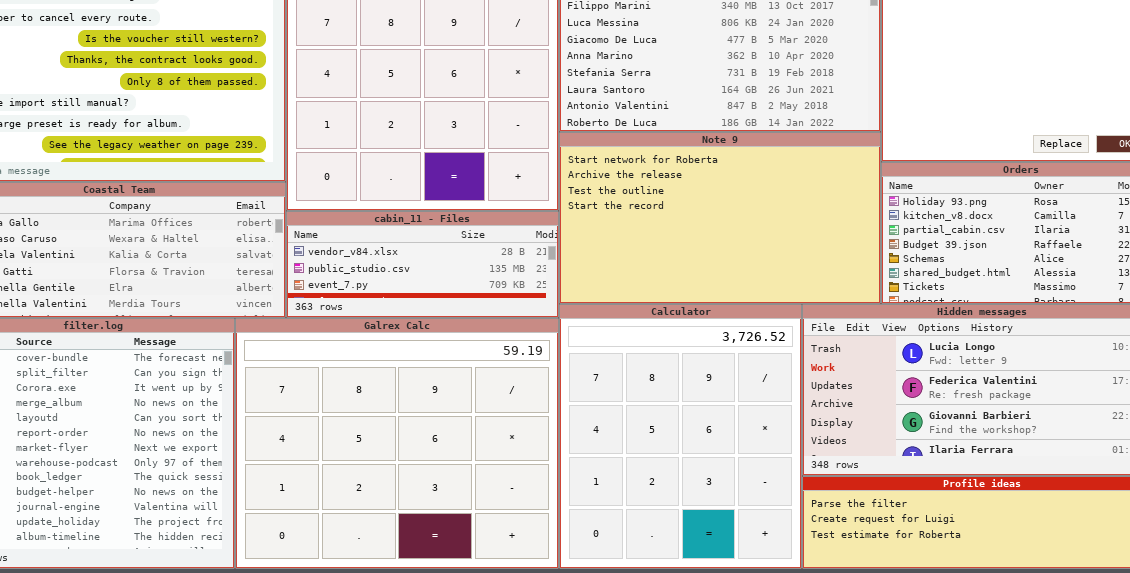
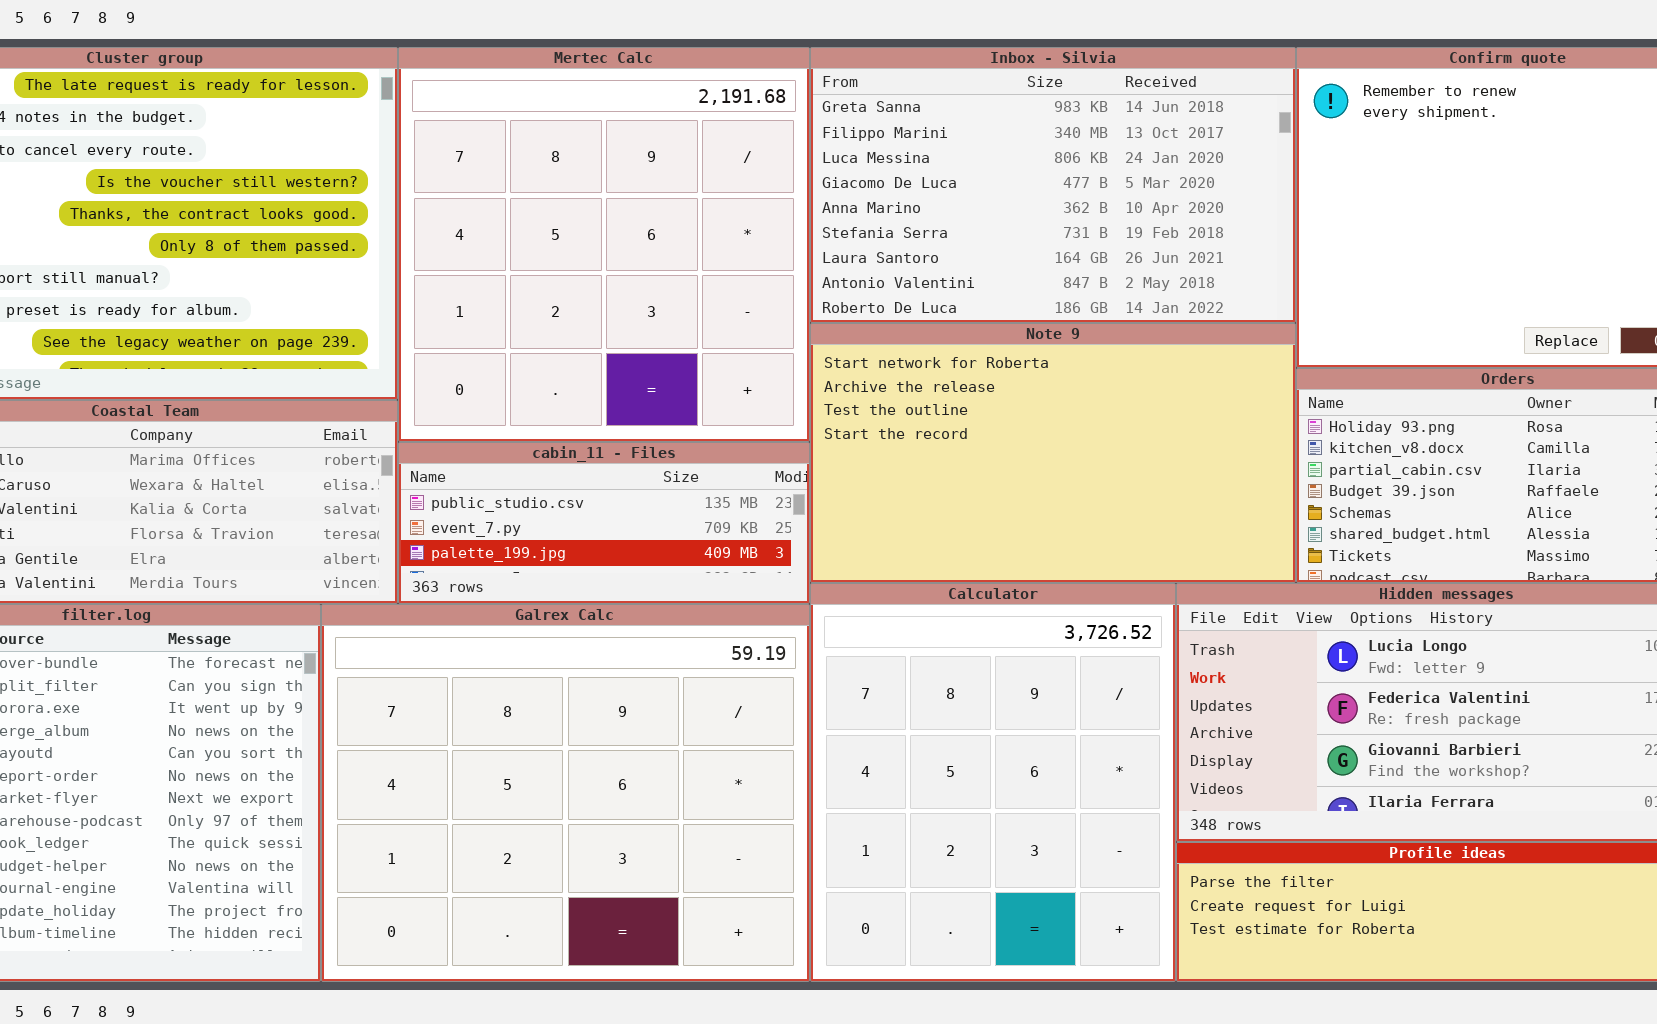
cabin_11 - Files: [286,211,559,318] -> [398,442,810,604], scrolled down 1 row

